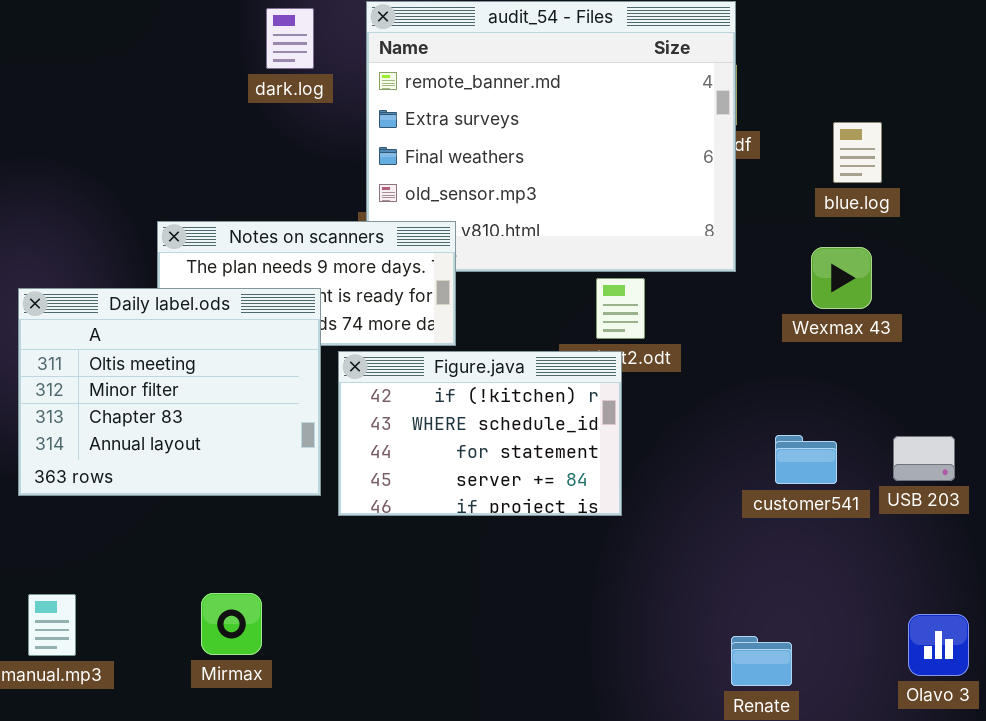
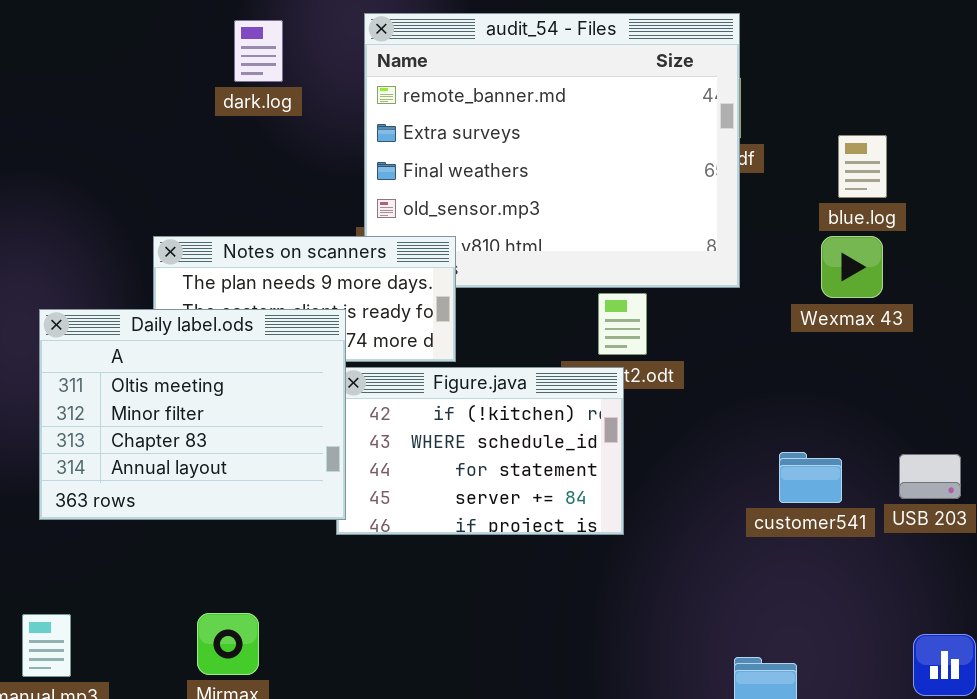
dark.log: [266,8,314,69] -> [234,20,283,82], moved
Wexmax 43: [811,247,872,309] -> [821,236,883,298], moved
Daily label.ods: [18,288,321,496] -> [39,309,346,520], moved

